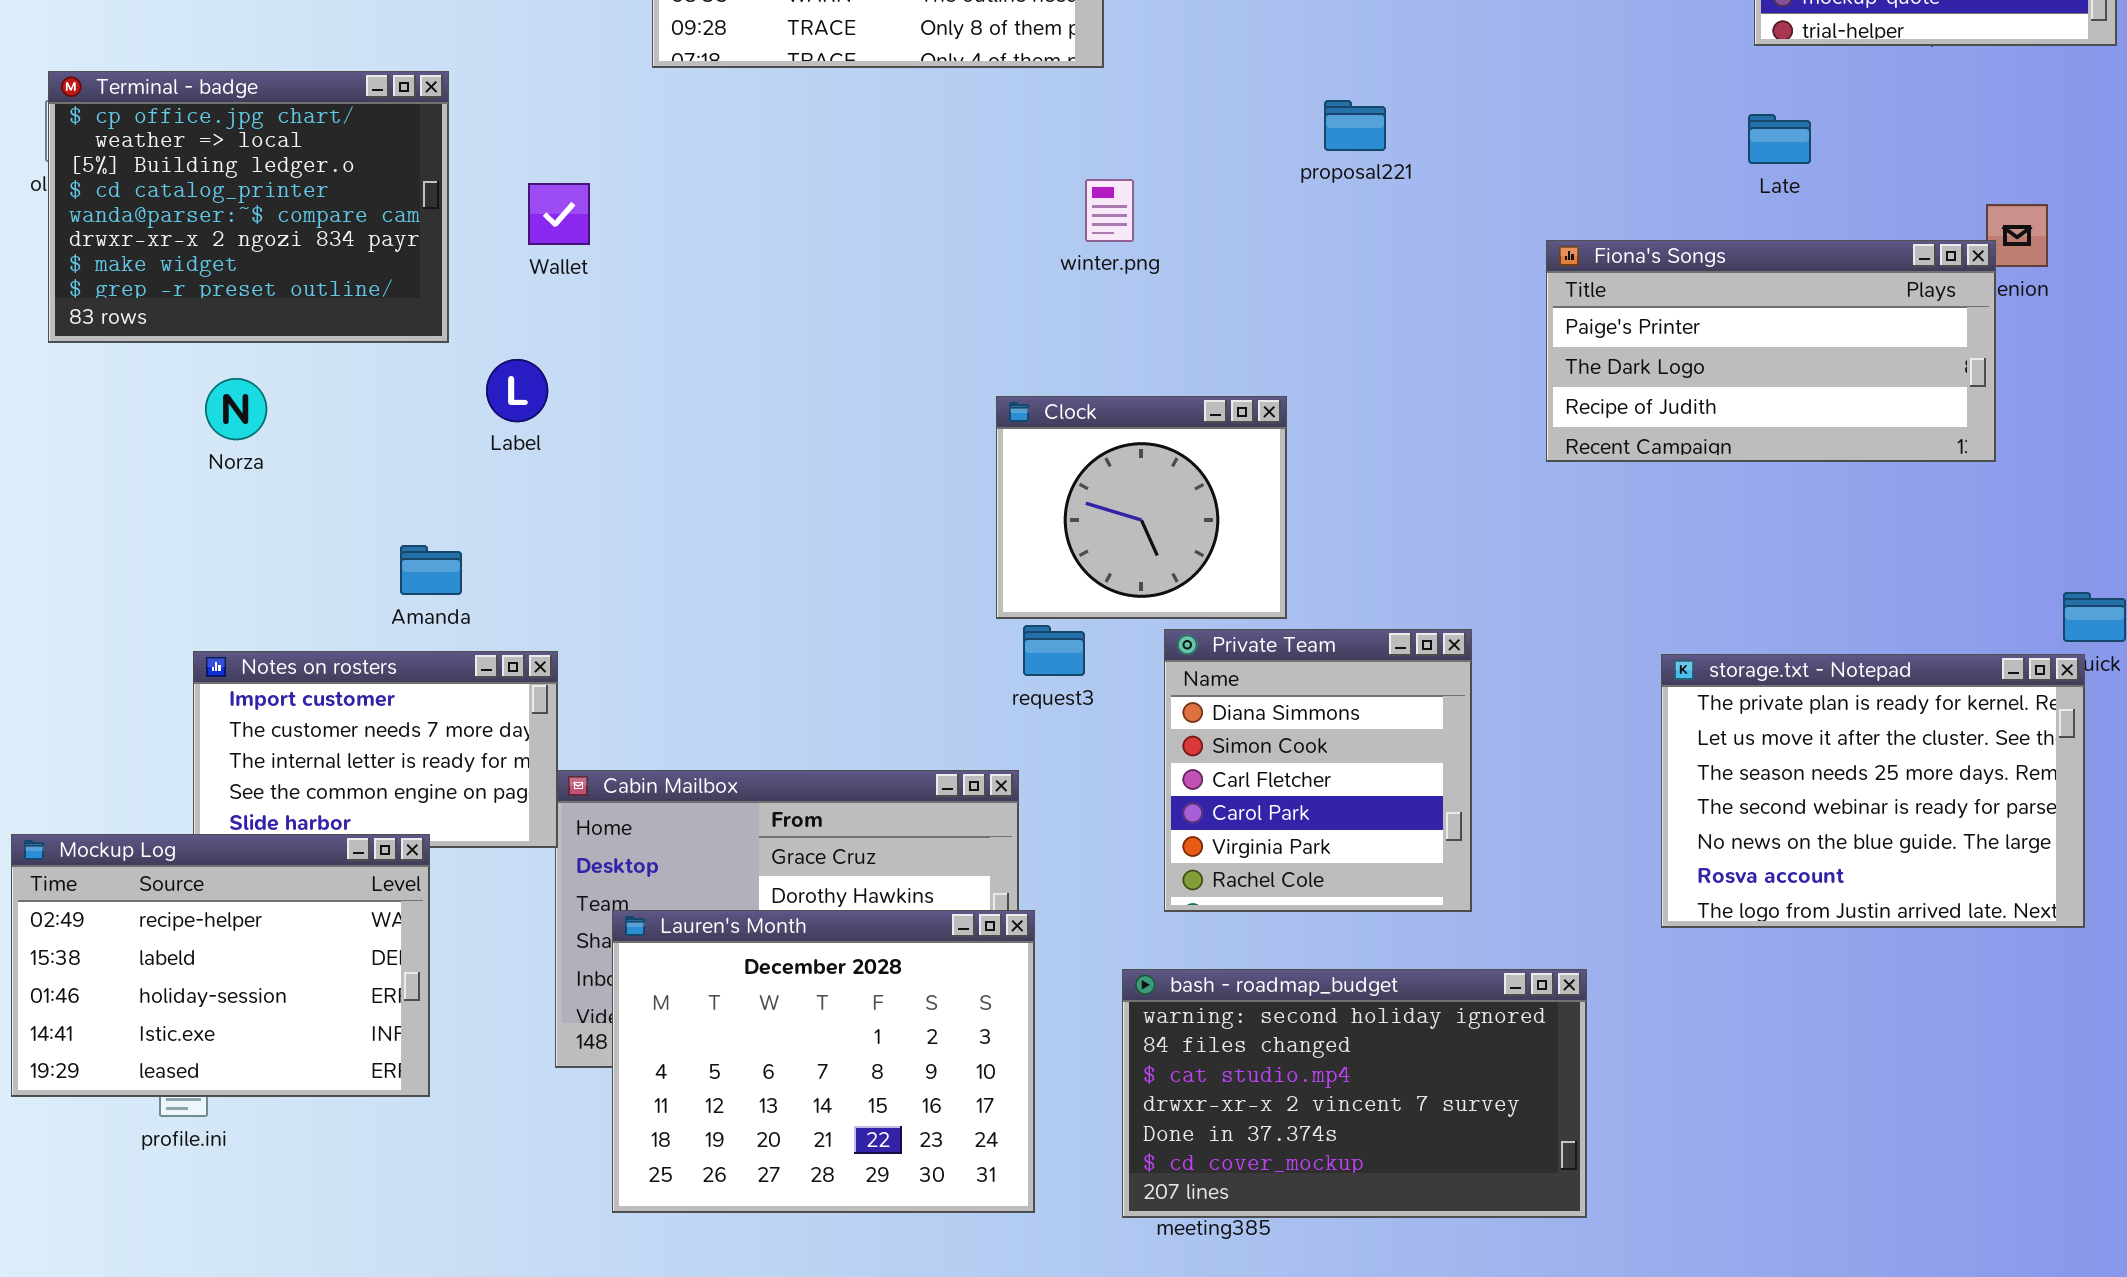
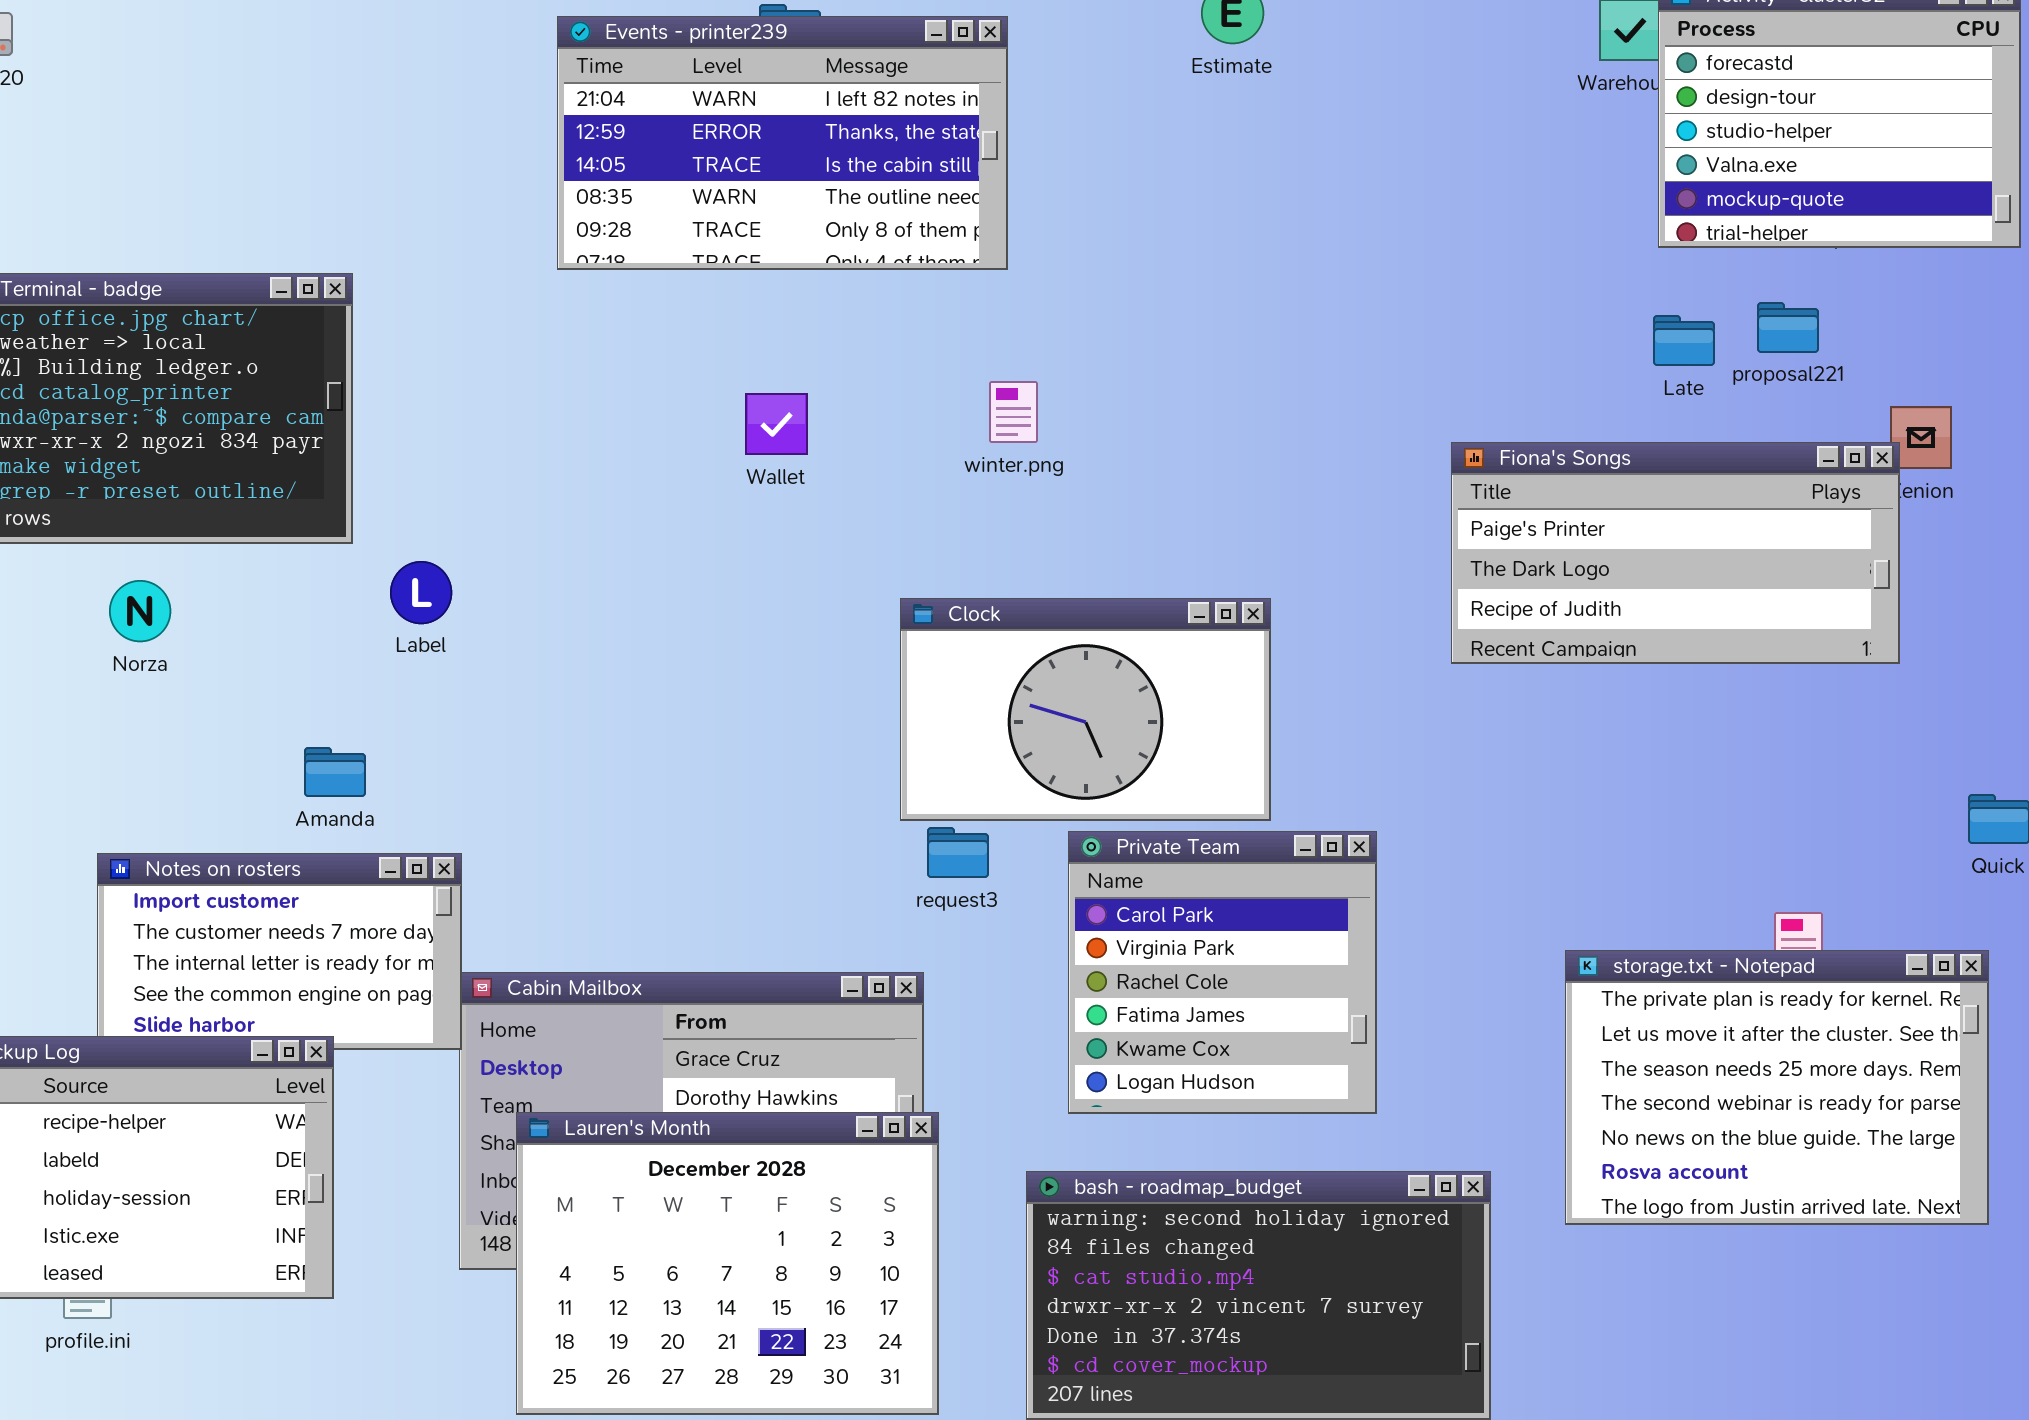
proposal221: [1324,100,1386,151] -> [1757,302,1819,353], moved
Wallet: [528,183,590,245] -> [745,393,808,455], moved
Clock: [996,396,1287,619] -> [900,598,1271,821], resized
Private Team: [1164,629,1472,912] -> [1068,831,1377,1114], scrolled down 3 rows
storage.txt - Notepad: [1661,654,2085,928] -> [1565,950,1989,1225], moved

